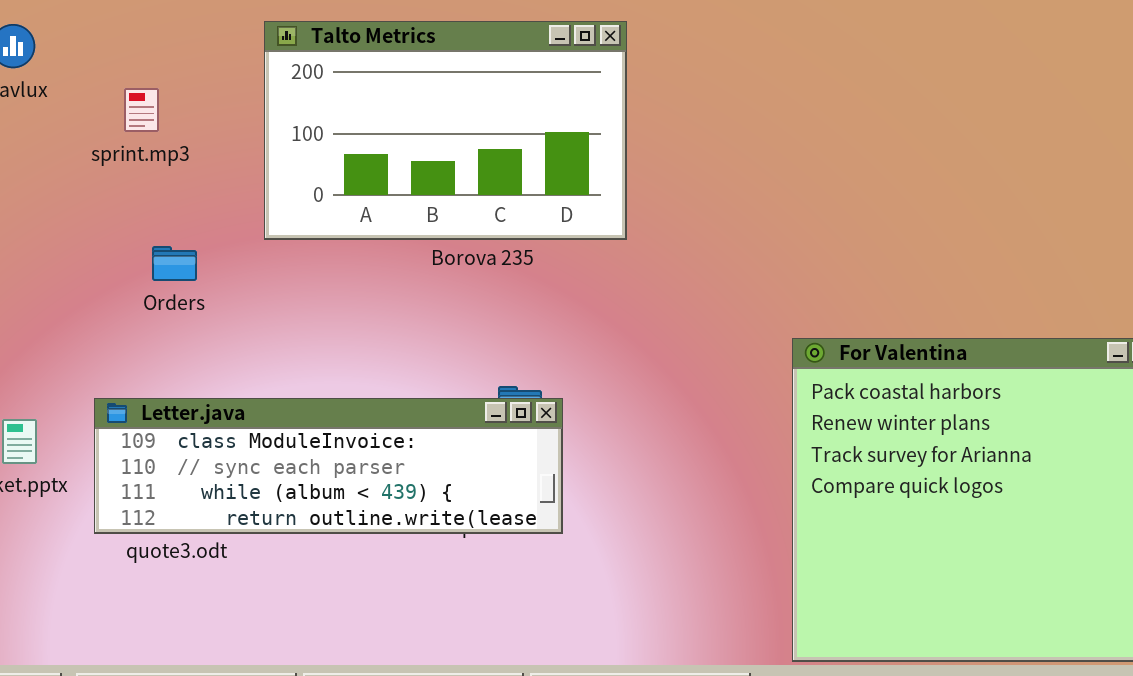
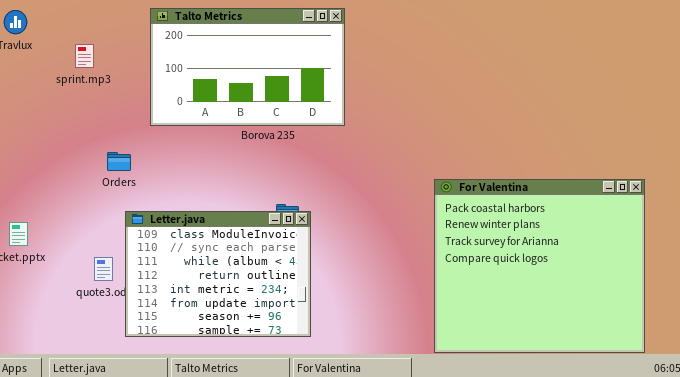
Orders: [152,246,197,281] -> [107,152,131,171], moved
Letter.java: [94,398,563,534] -> [125,211,311,337], resized

